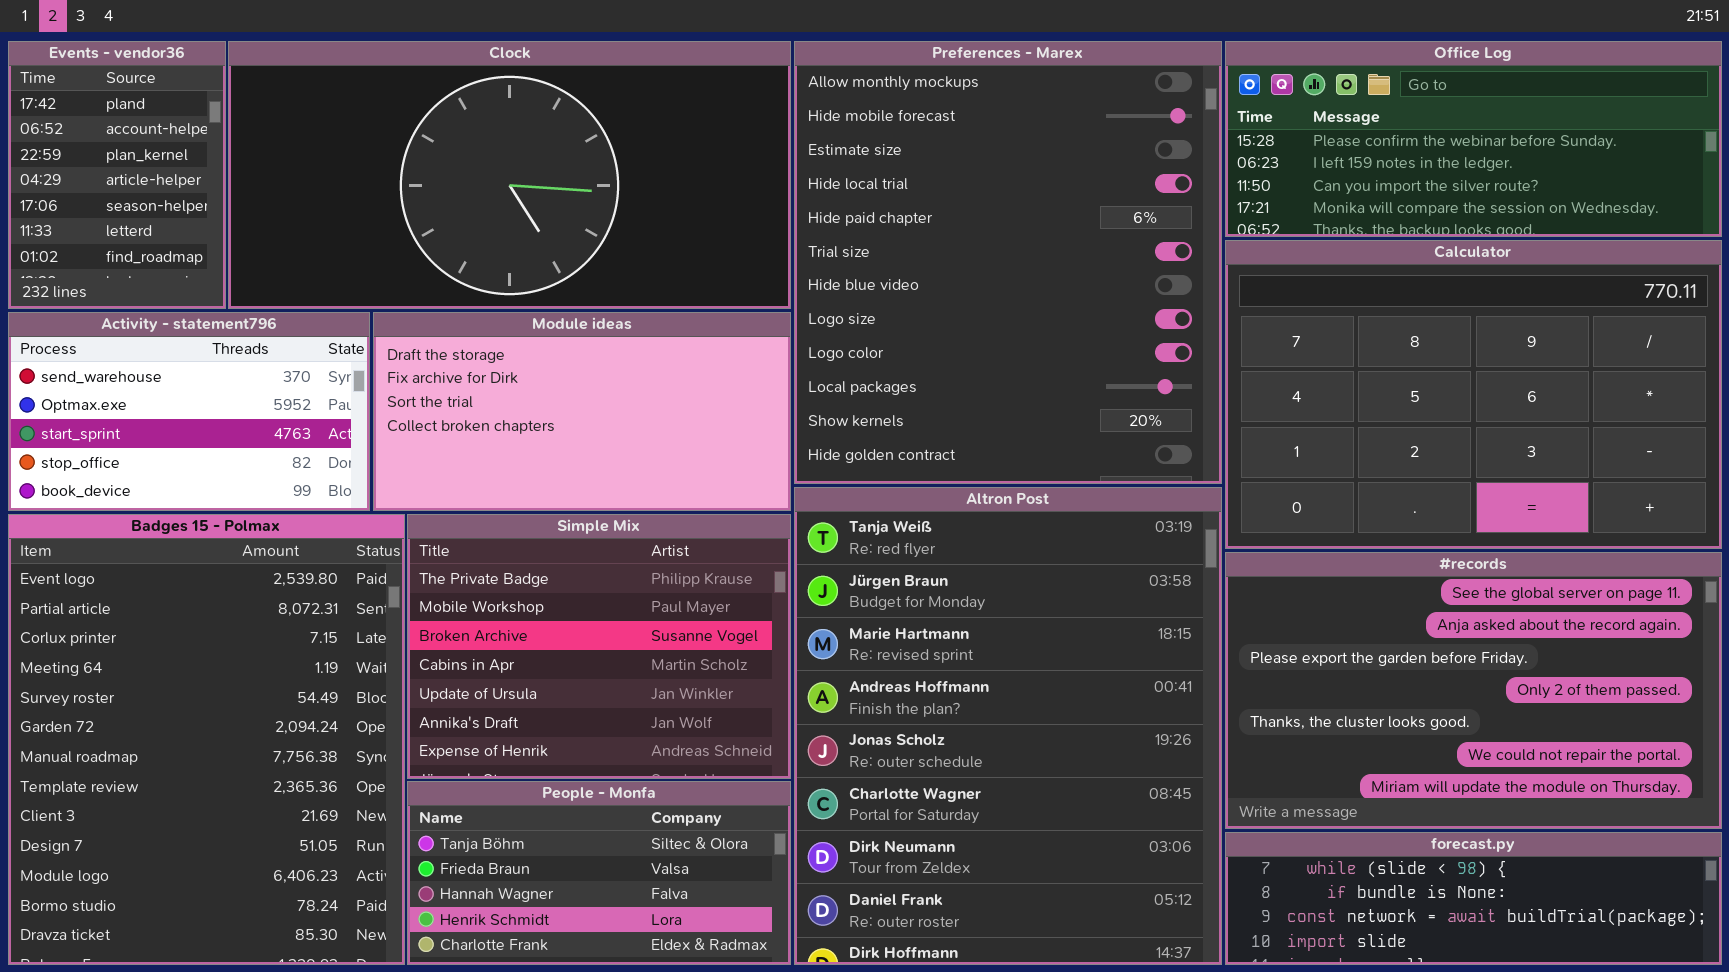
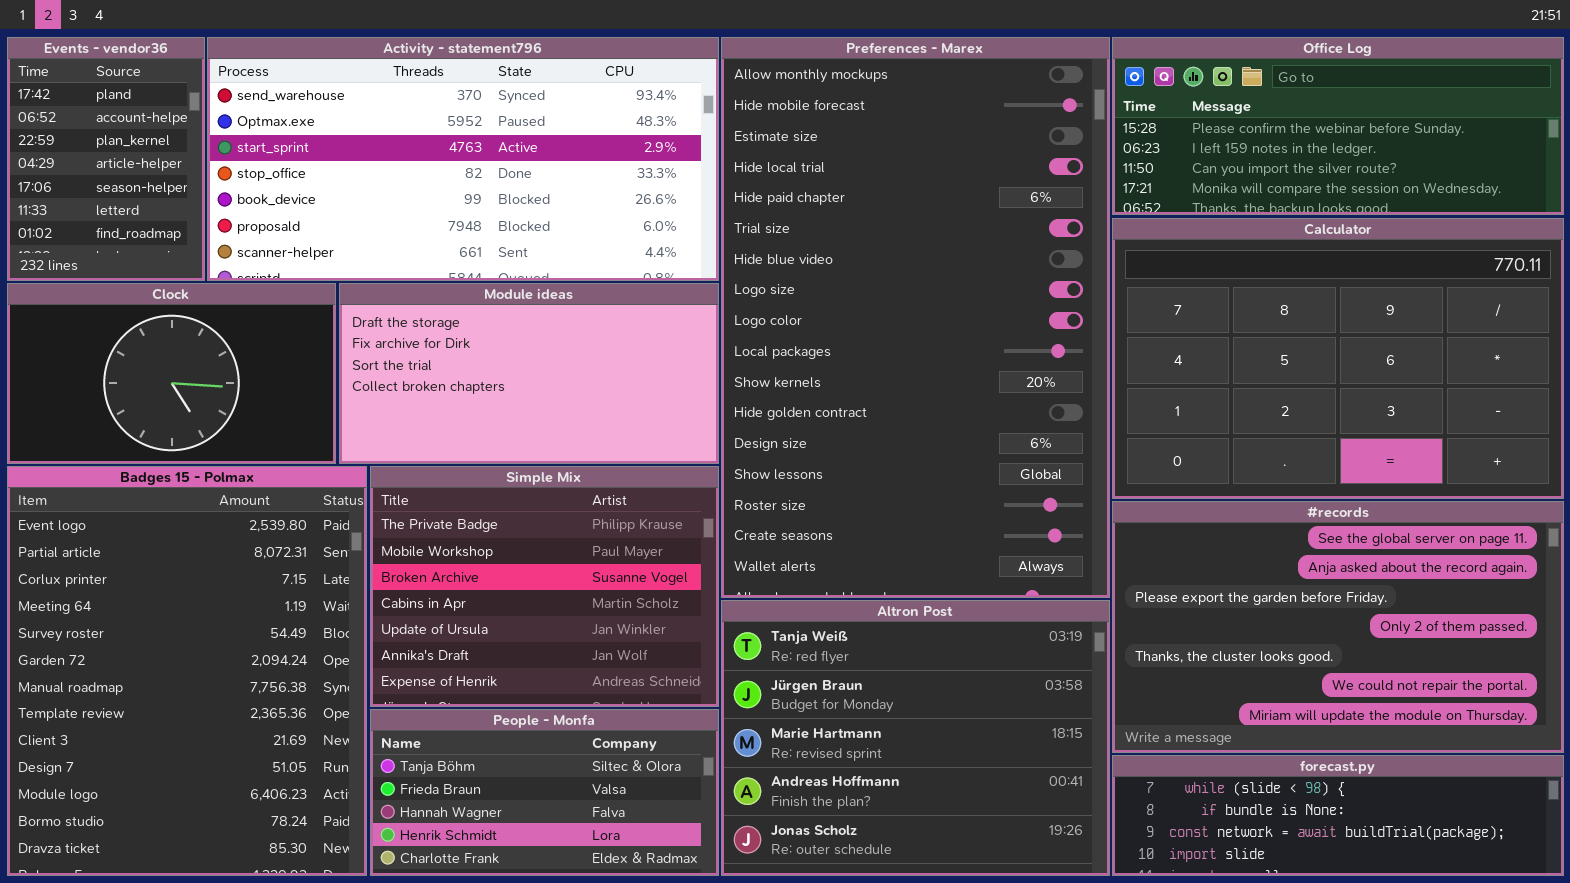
Clock: [228,41,791,309] -> [7,283,336,464], moved, resized
Preferences - Marex: [794,41,1222,484] -> [721,37,1110,598], resized
Activity - statement796: [8,312,370,511] -> [207,37,719,281], moved, resized
Altron Post: [794,487,1222,965] -> [721,600,1110,876], resized

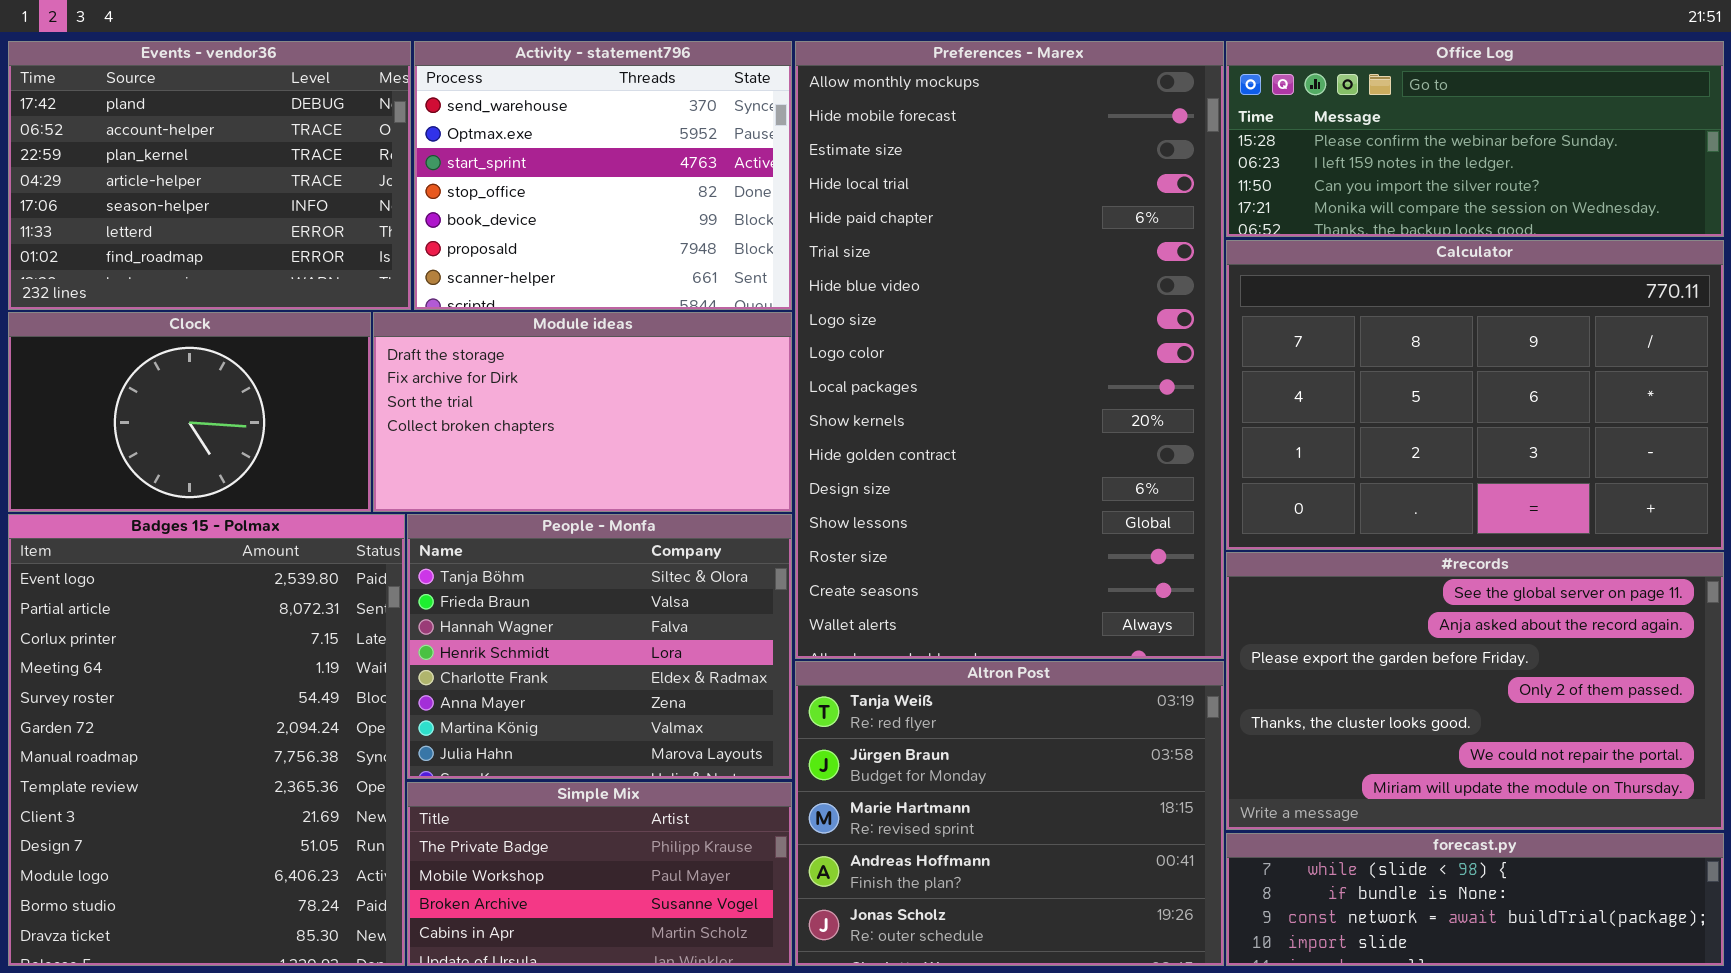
Events - vendor36: [7,37,205,281] -> [8,41,411,310], resized
Activity - statement796: [207,37,719,281] -> [414,41,792,310], resized
Simple Mix: [370,466,719,707] -> [407,782,792,966], moved, resized
People - Monfa: [370,709,719,876] -> [407,514,792,779], moved, resized

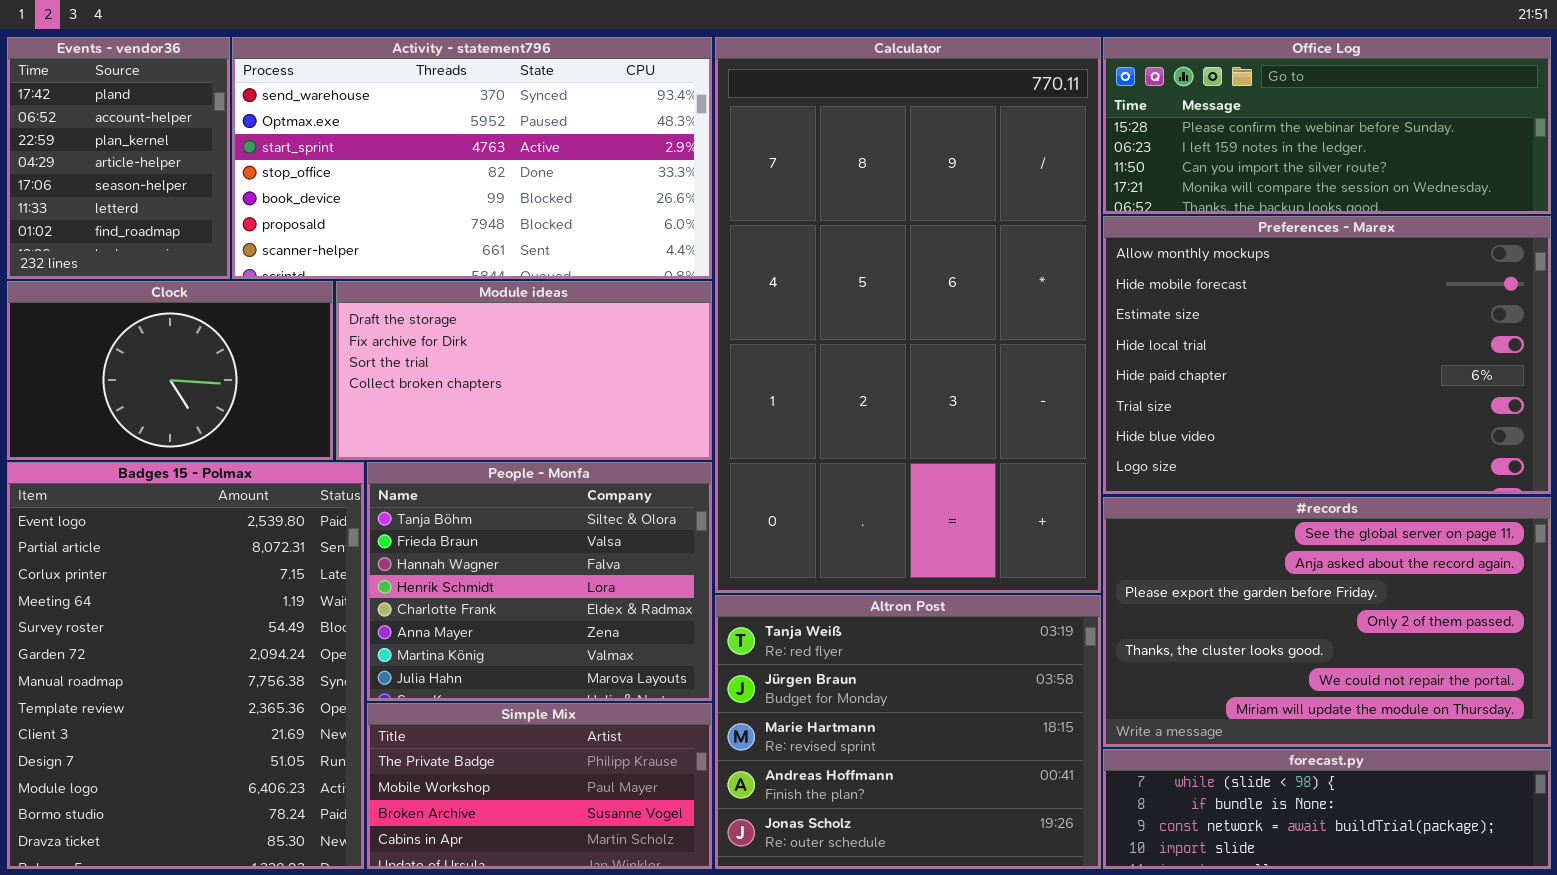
Events - vendor36: [8,41,411,310] -> [7,37,230,279], resized
Activity - statement796: [414,41,792,310] -> [232,37,712,279], resized
Preferences - Marex: [795,41,1224,659] -> [1103,216,1551,494], moved, resized
Calculator: [1226,240,1724,550] -> [715,37,1101,593], moved, resized

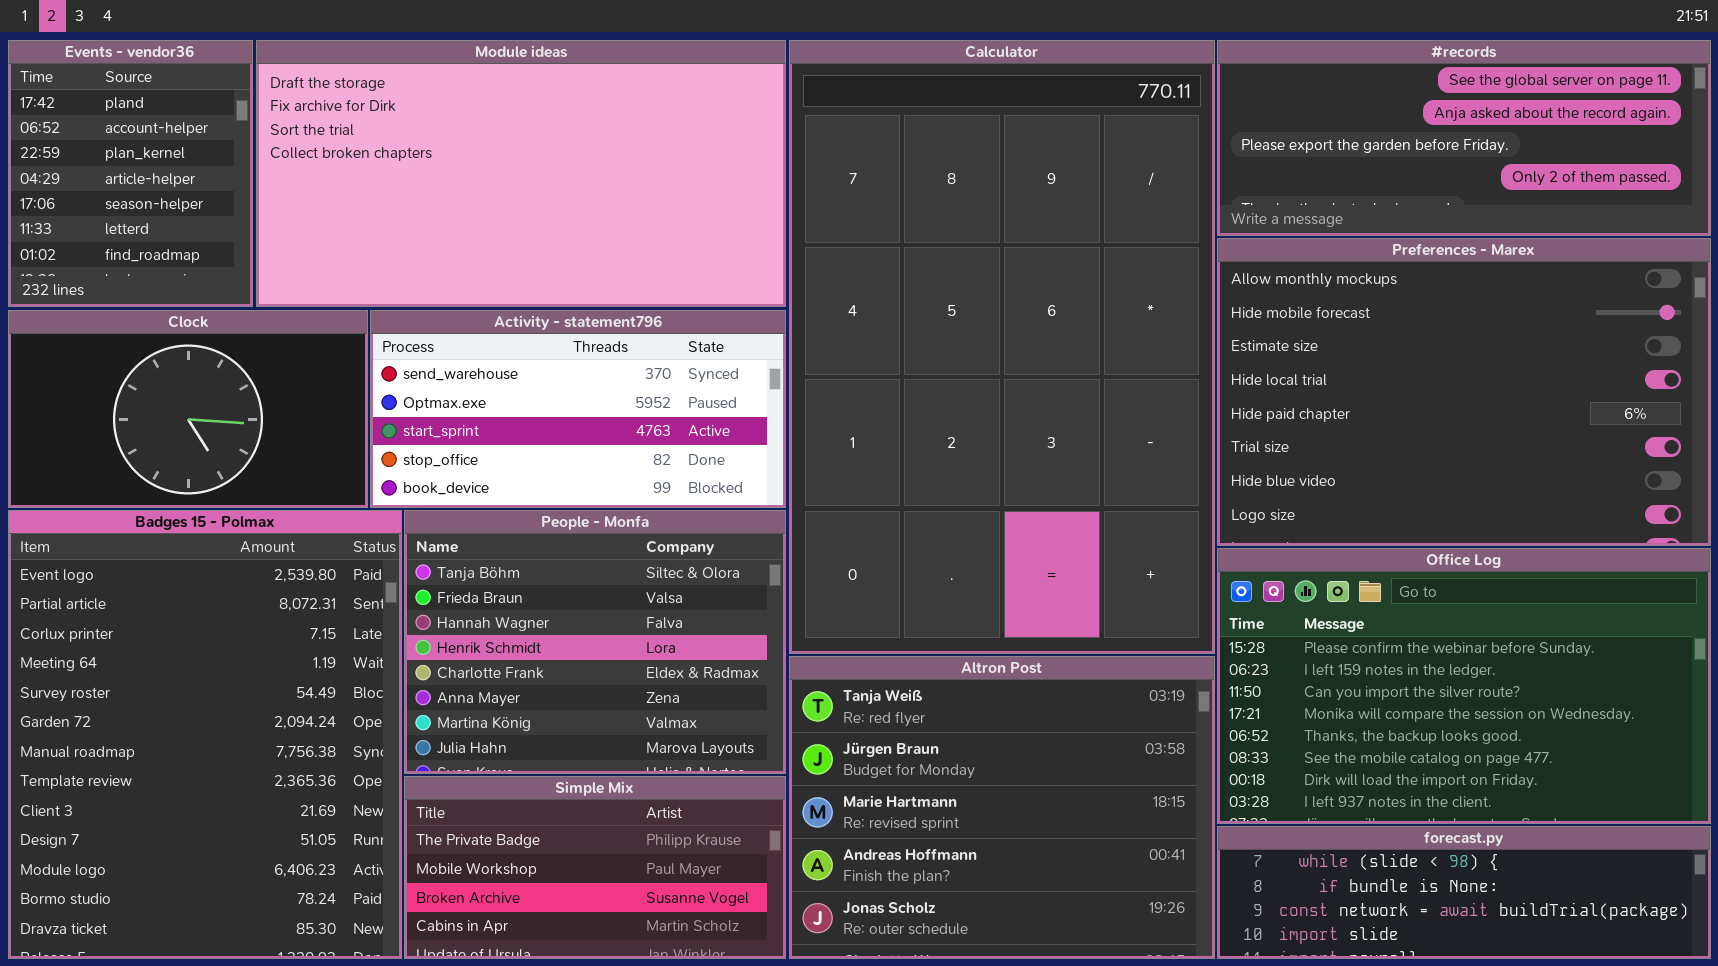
Activity - statement796: [232,37,712,279] -> [370,310,786,508], moved, resized
Office Log: [1103,37,1551,214] -> [1217,548,1711,824], moved, resized
Module ideas: [336,281,712,460] -> [256,40,786,307], moved, resized
#records: [1103,497,1551,747] -> [1217,40,1711,236], moved, resized

